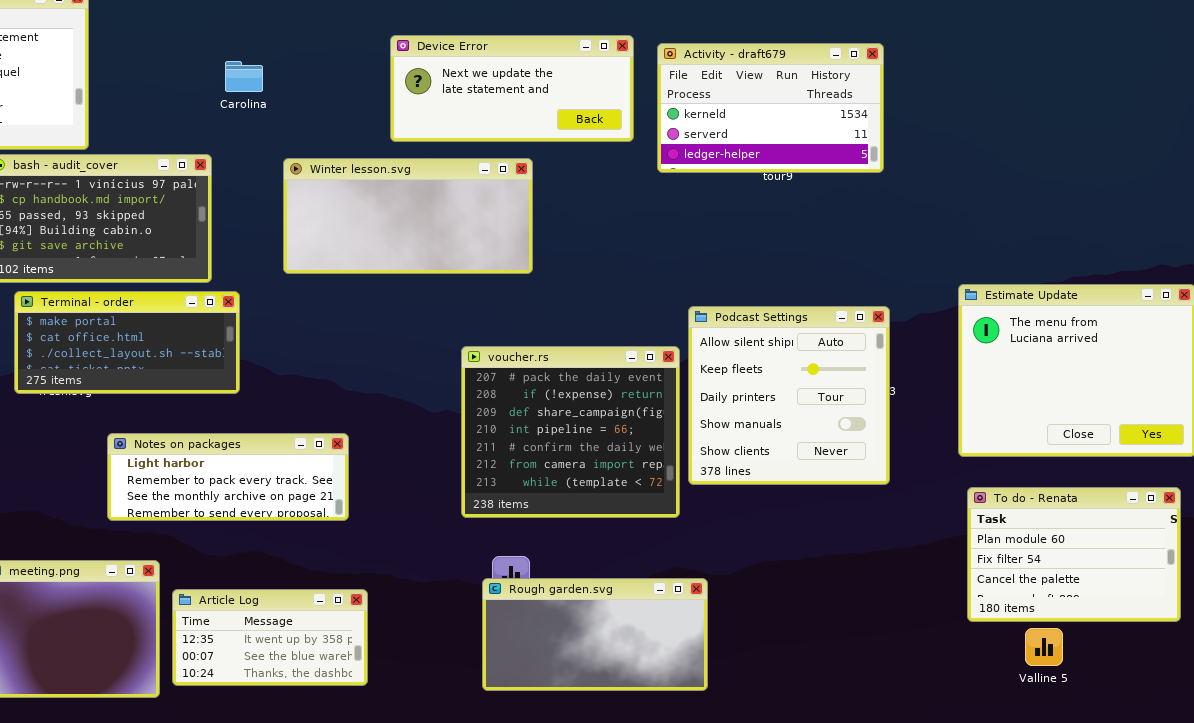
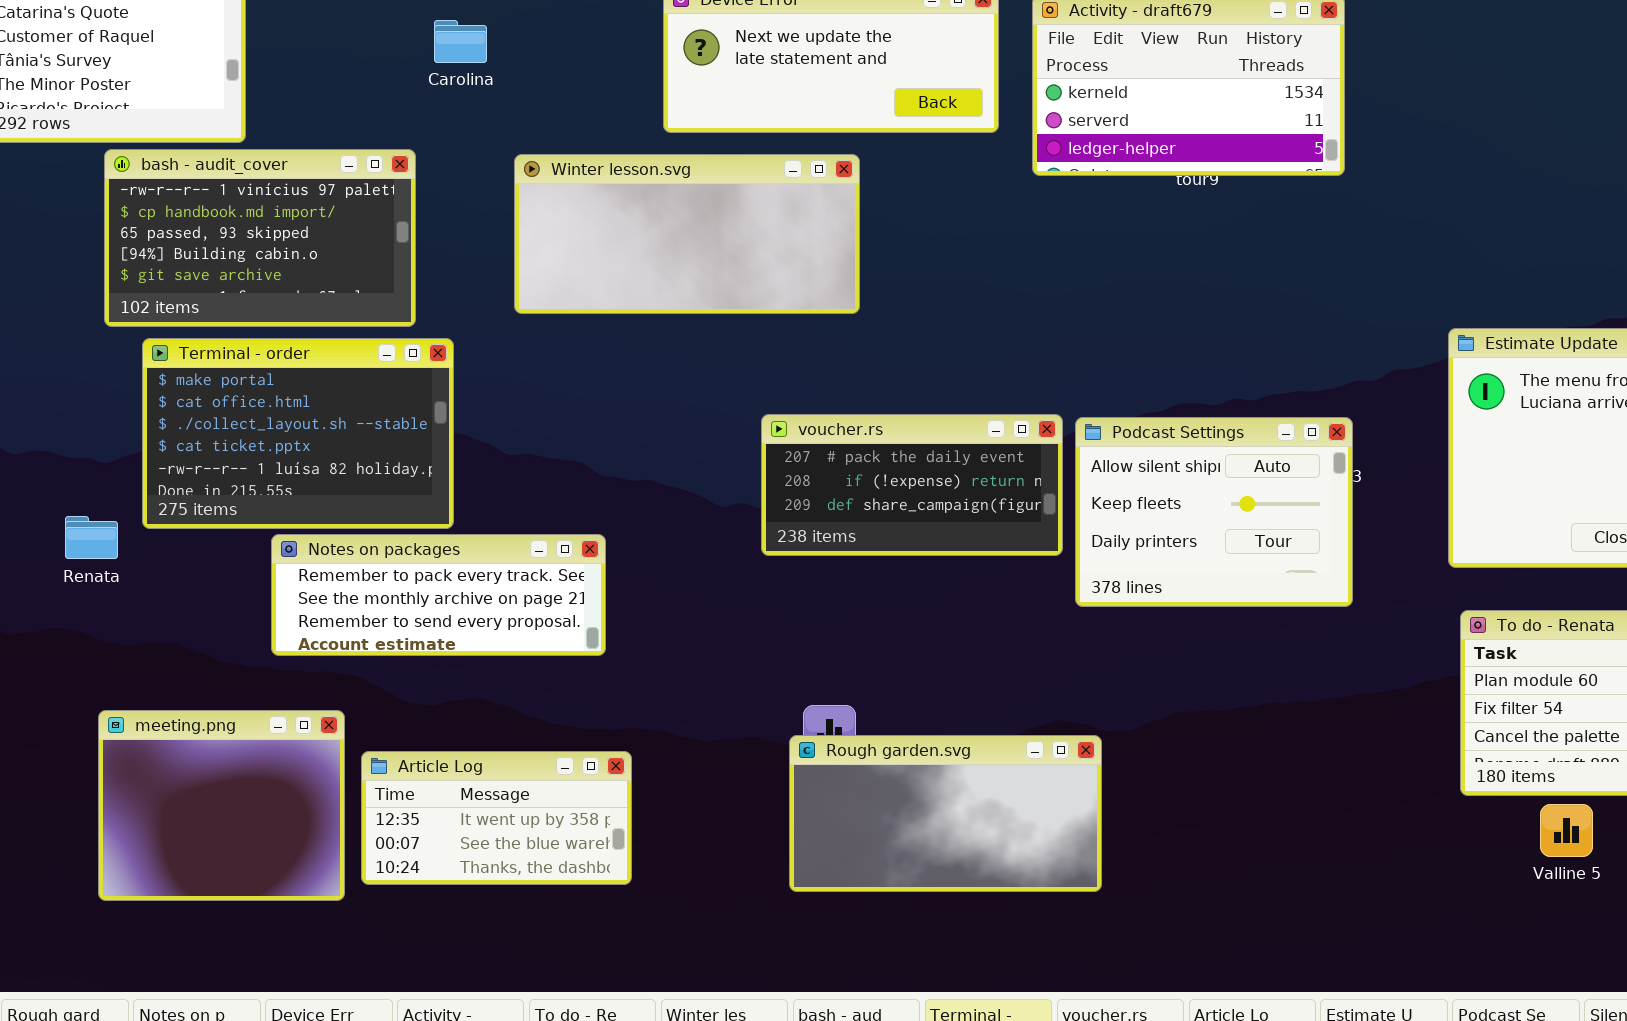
Terminal - order: [14,291,240,394] -> [142,338,454,529], resized
Podcast Settings: [688,306,890,485] -> [1075,417,1353,607], resized
voucher.rs: [461,346,680,518] -> [761,414,1063,556], resized
Notes on packages: [107,433,349,521] -> [271,534,606,656], scrolled down 1 row

